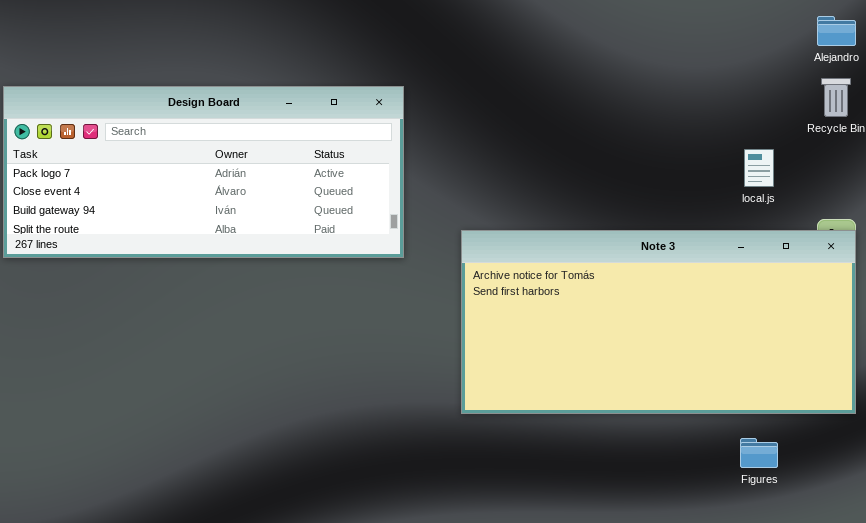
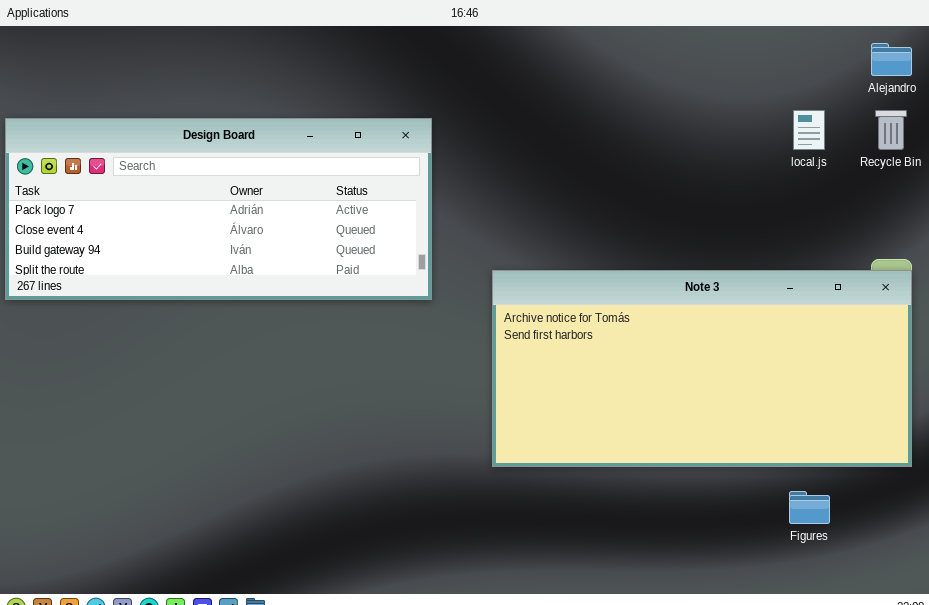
local.js: [744,149,774,187] -> [793,110,825,150], moved

